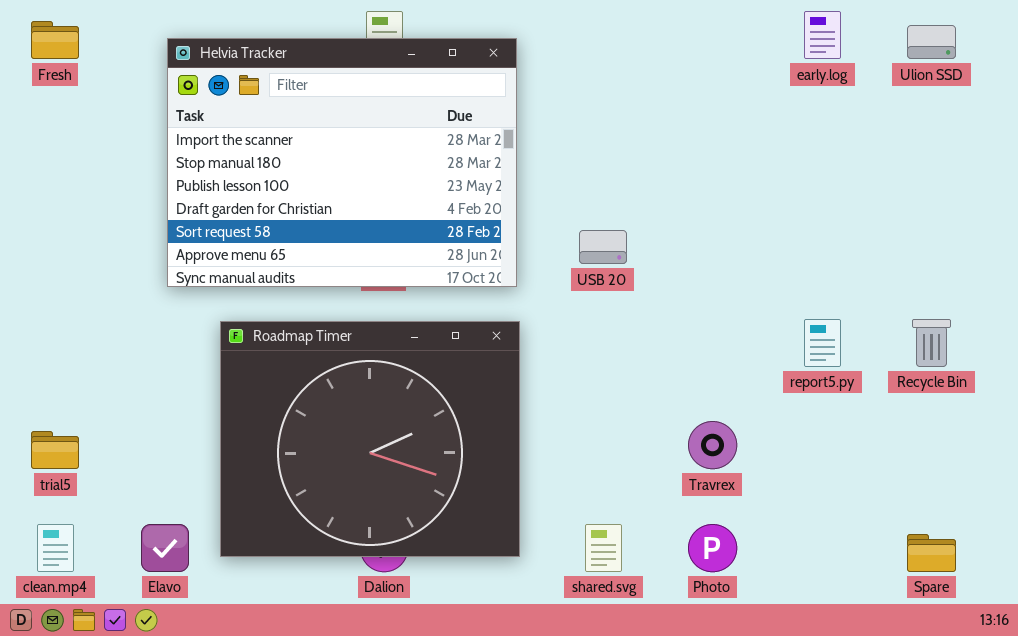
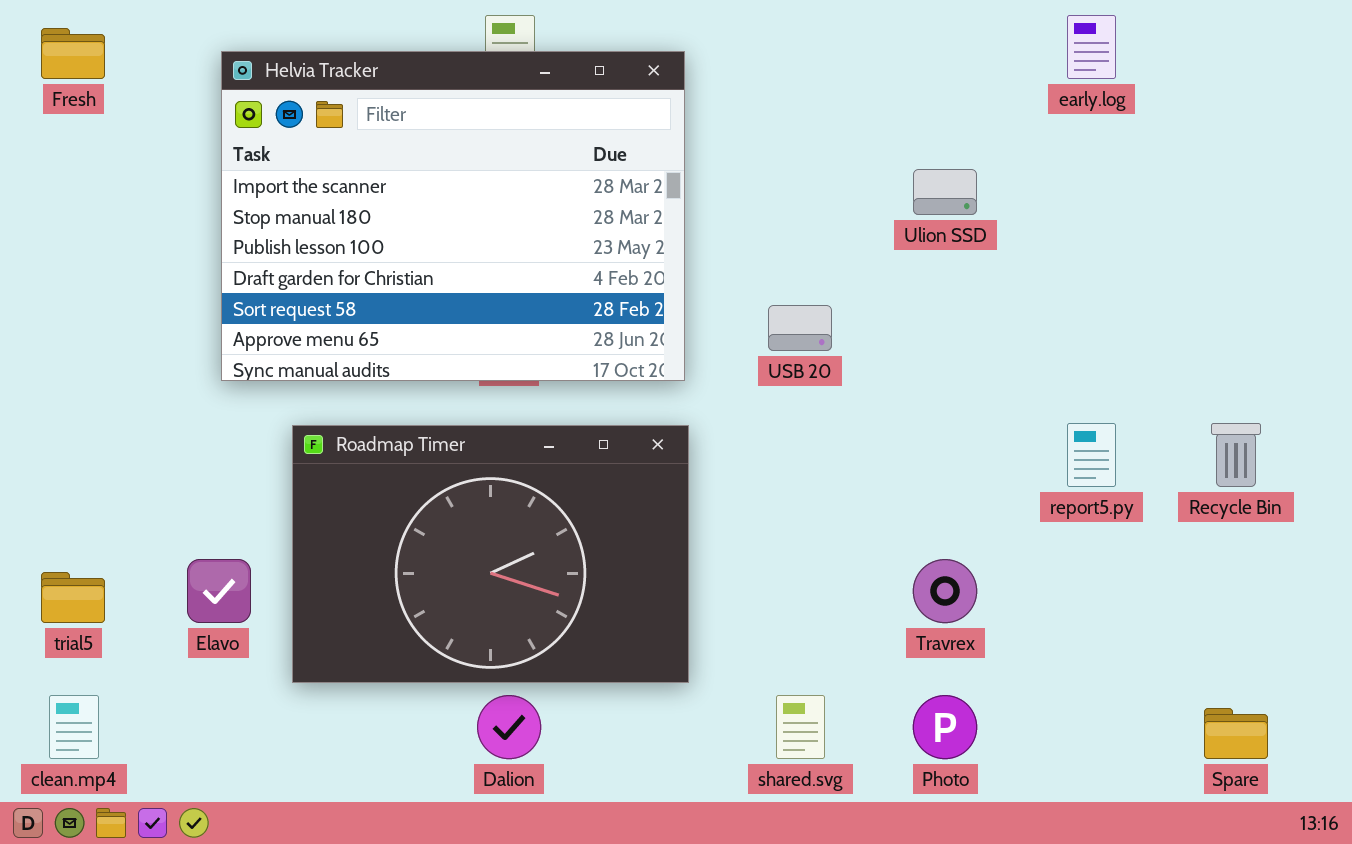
Ulion SSD: [907,25,956,59] -> [913,169,977,215], moved
Roadmap Timer: [220,321,520,557] -> [292,425,689,683], resized
Elavo: [141,524,189,572] -> [187,559,251,623], moved

